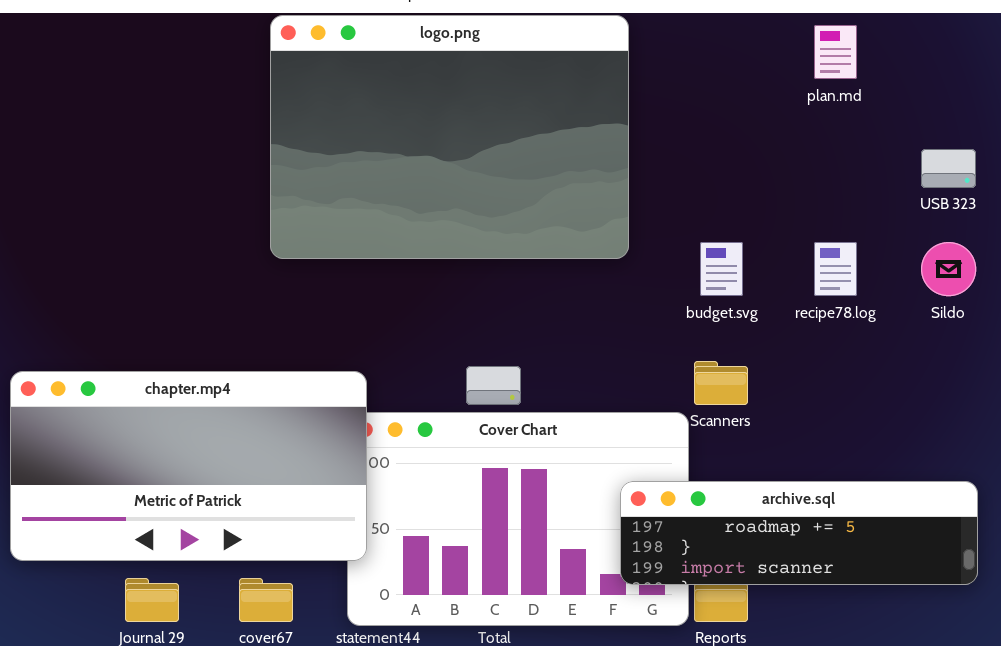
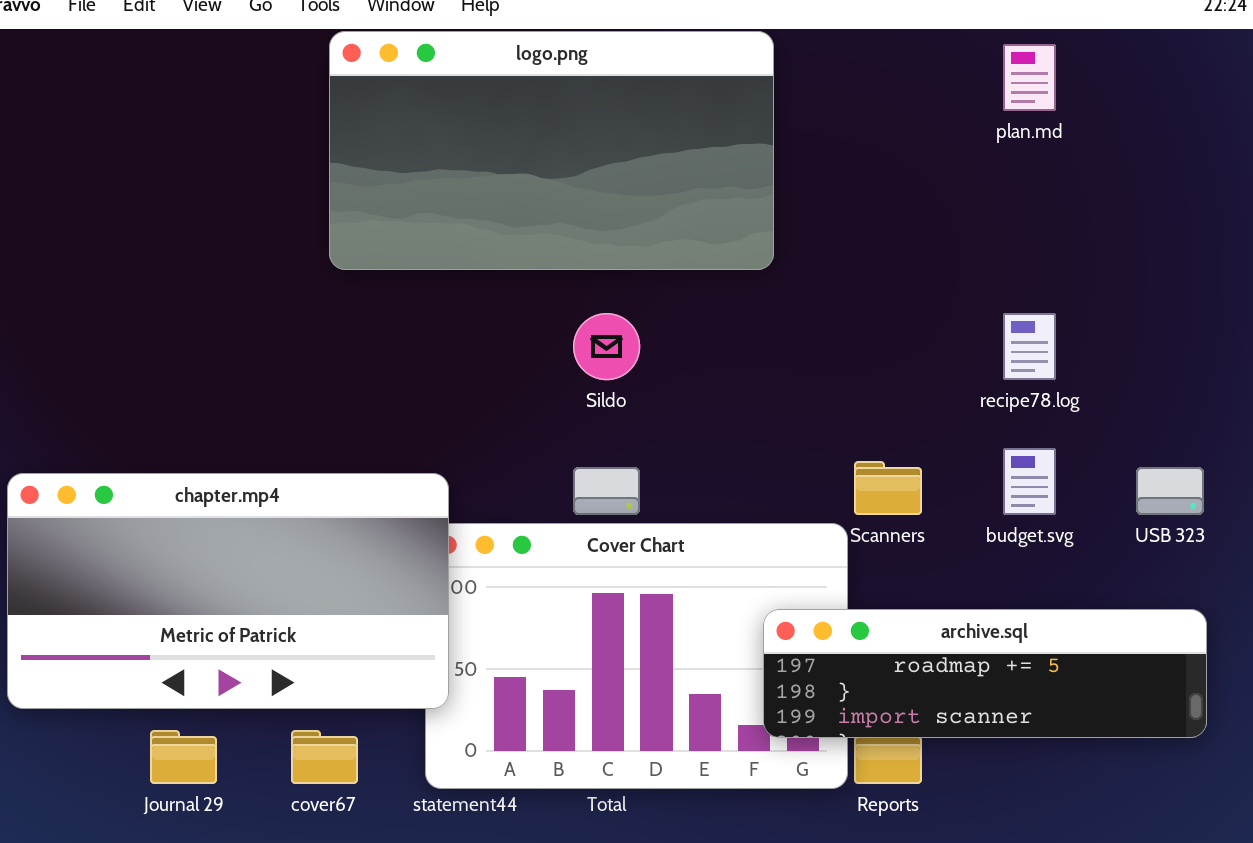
logo.png: [270,15,629,259] -> [329,31,774,270], resized
USB 323: [921,149,976,188] -> [1136,467,1204,515], moved
budget.svg: [700,242,743,296] -> [1003,448,1056,515], moved
Sildo: [921,242,976,296] -> [573,313,640,380], moved

